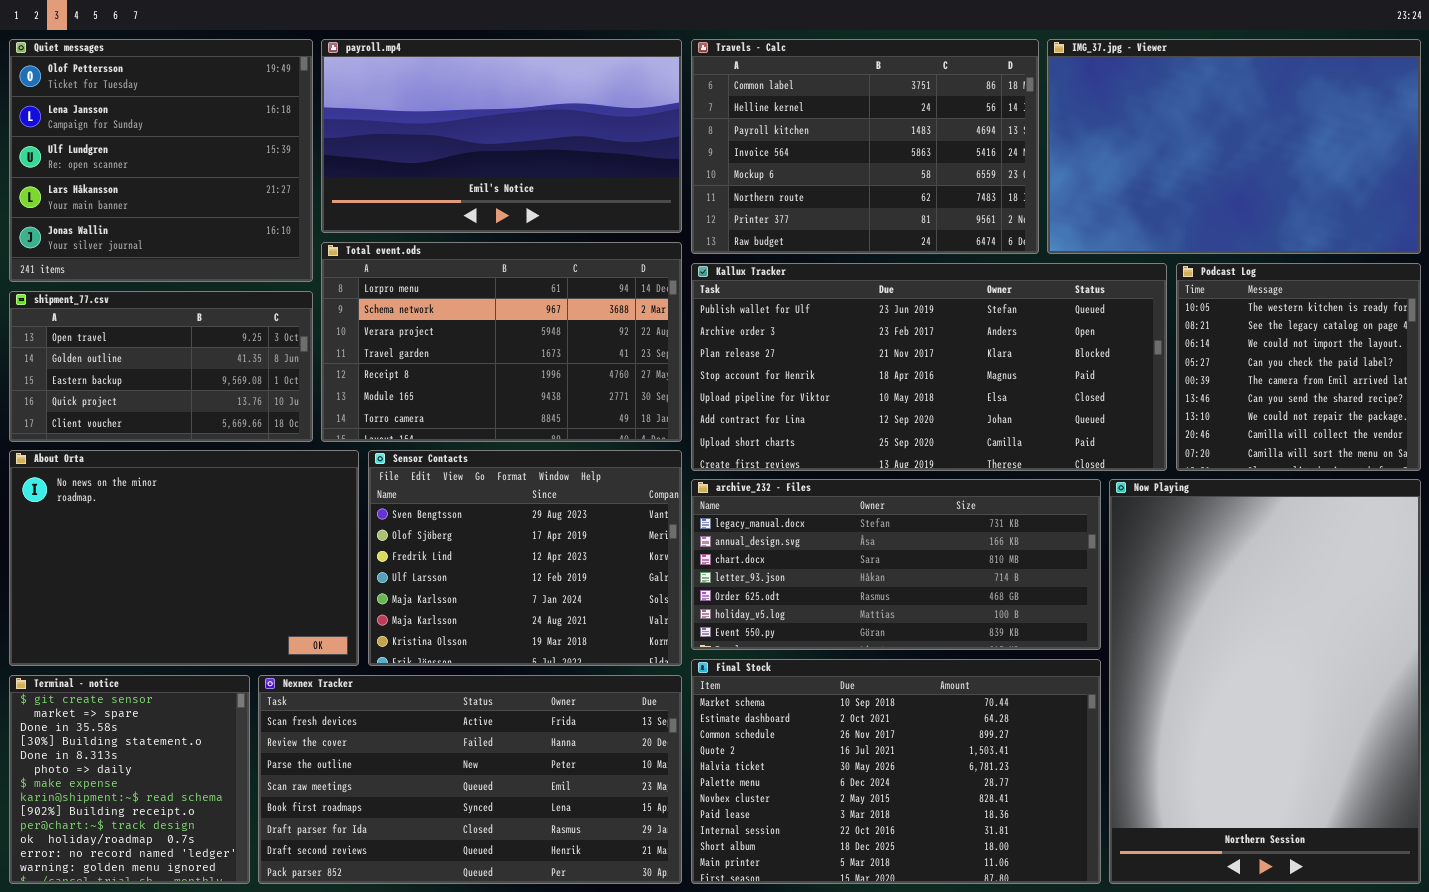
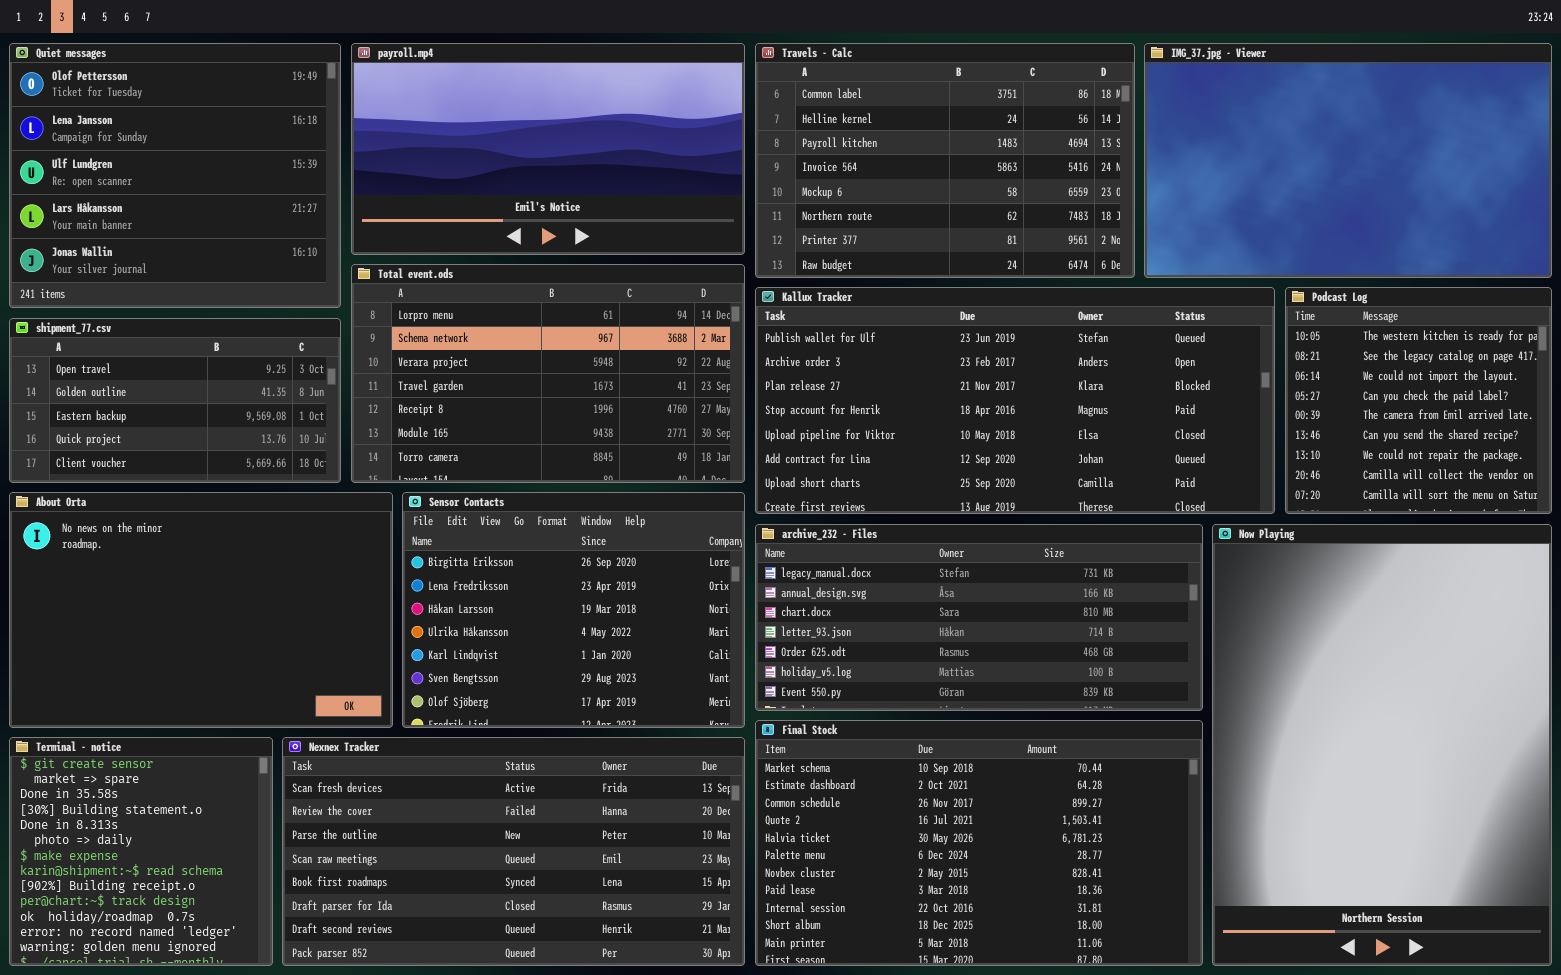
Sensor Contacts: [368,450,682,666] -> [402,492,745,728], scrolled up 5 rows

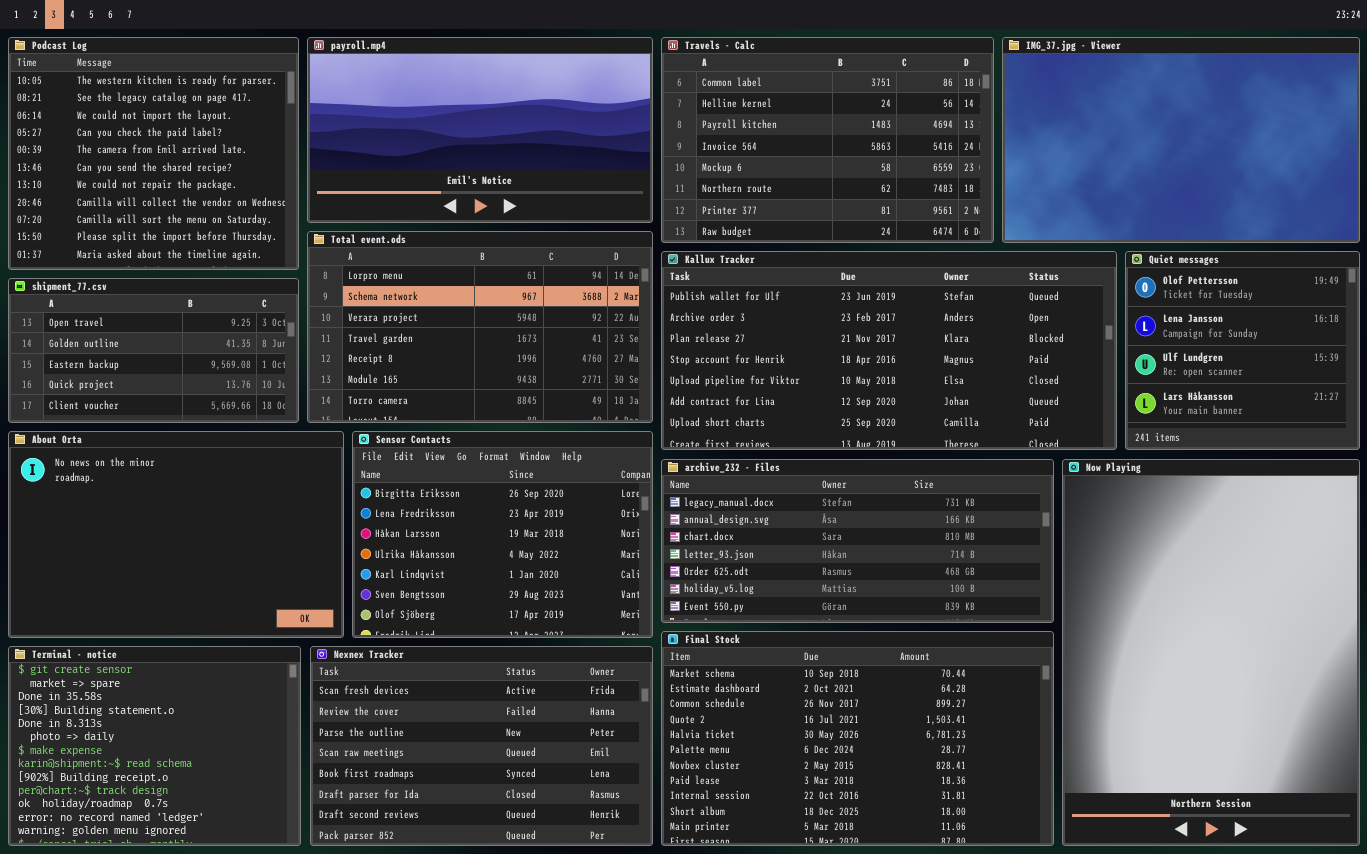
Quiet messages: [9,43,341,308] -> [1125,251,1360,450], moved, resized
Podcast Log: [1285,287,1552,514] -> [8,37,299,270], moved, resized
Terminal - notice: [9,737,273,966] -> [8,646,301,846], resized
Nexnex Tracker: [282,737,745,966] -> [310,646,653,846], resized

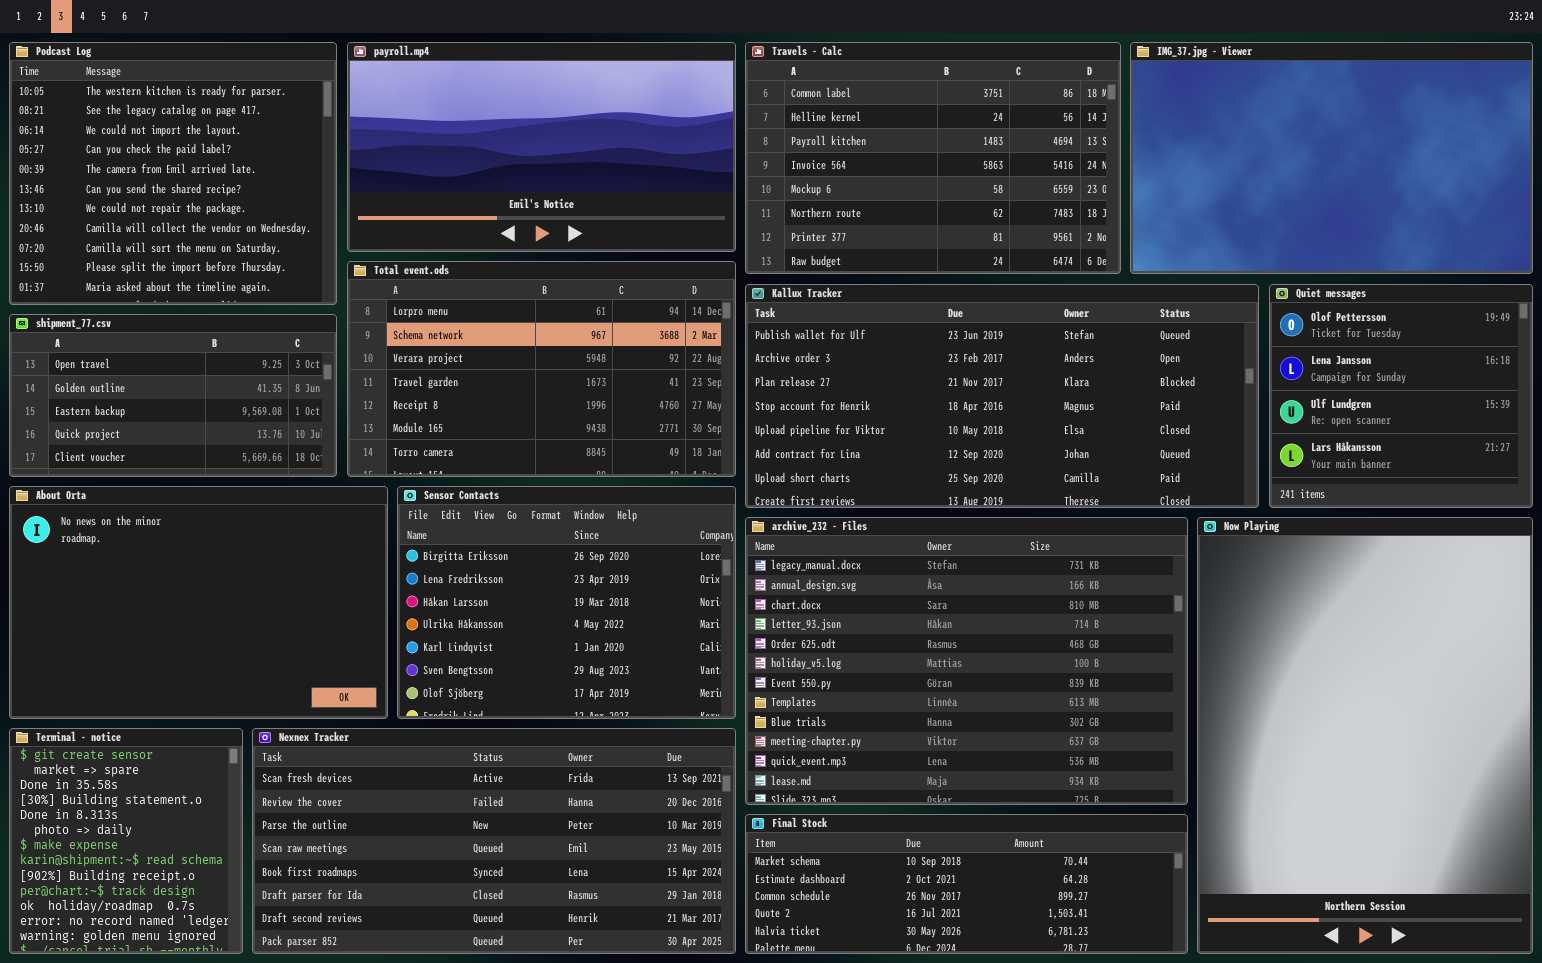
archive_232 - Files: [661,459,1054,623] -> [745,517,1188,805], resized
Final Stock: [661,631,1054,846] -> [745,814,1188,954], resized
Terminal - notice: [8,646,301,846] -> [9,728,243,954], resized
Nexnex Tracker: [310,646,653,846] -> [252,728,736,954], resized

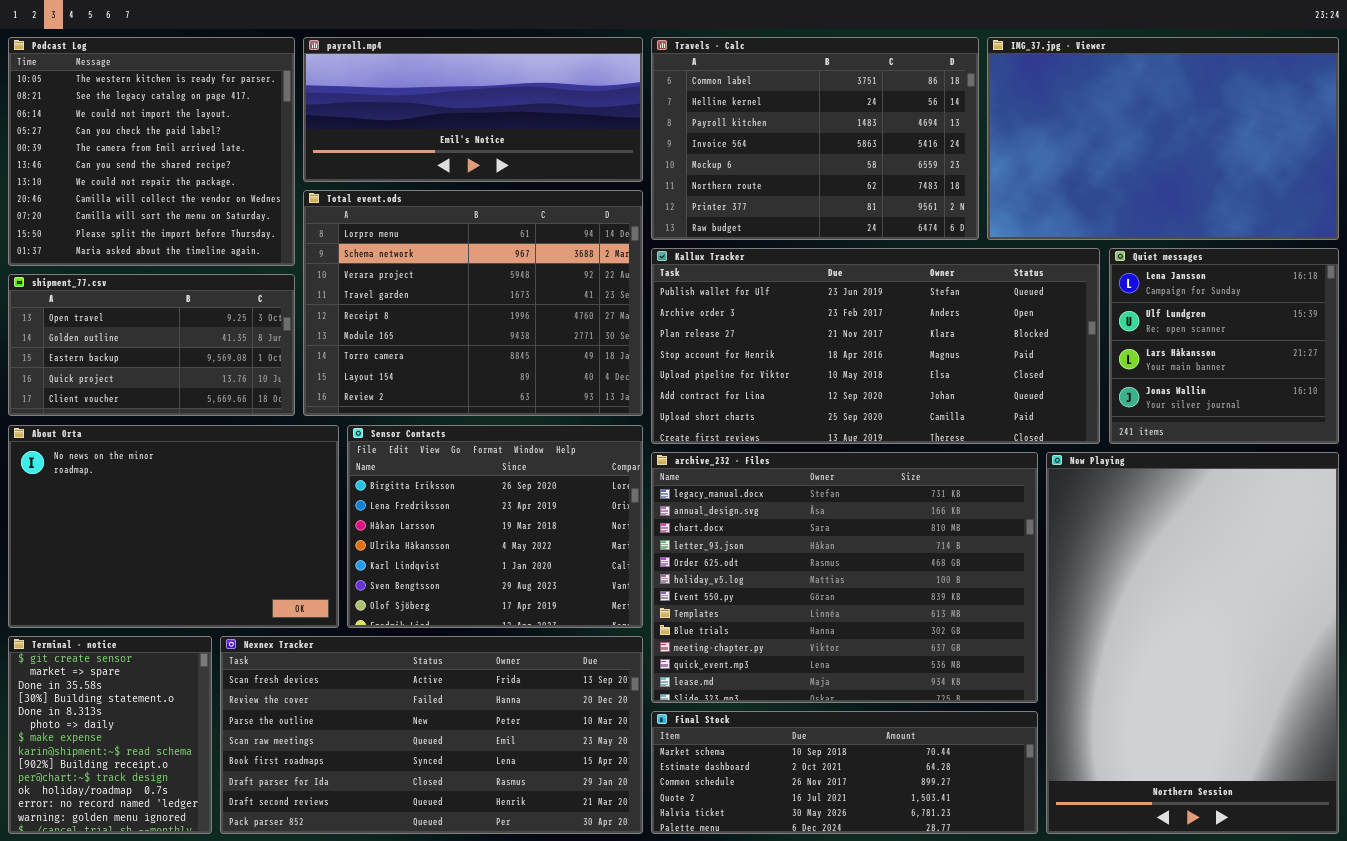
payroll.mp4: [347,42,736,252] -> [303,37,643,182], resized
Total event.ods: [347,261,736,477] -> [303,190,643,416], resized
Quiet messages: [1269,284,1533,508] -> [1109,248,1339,444], scrolled down 1 row

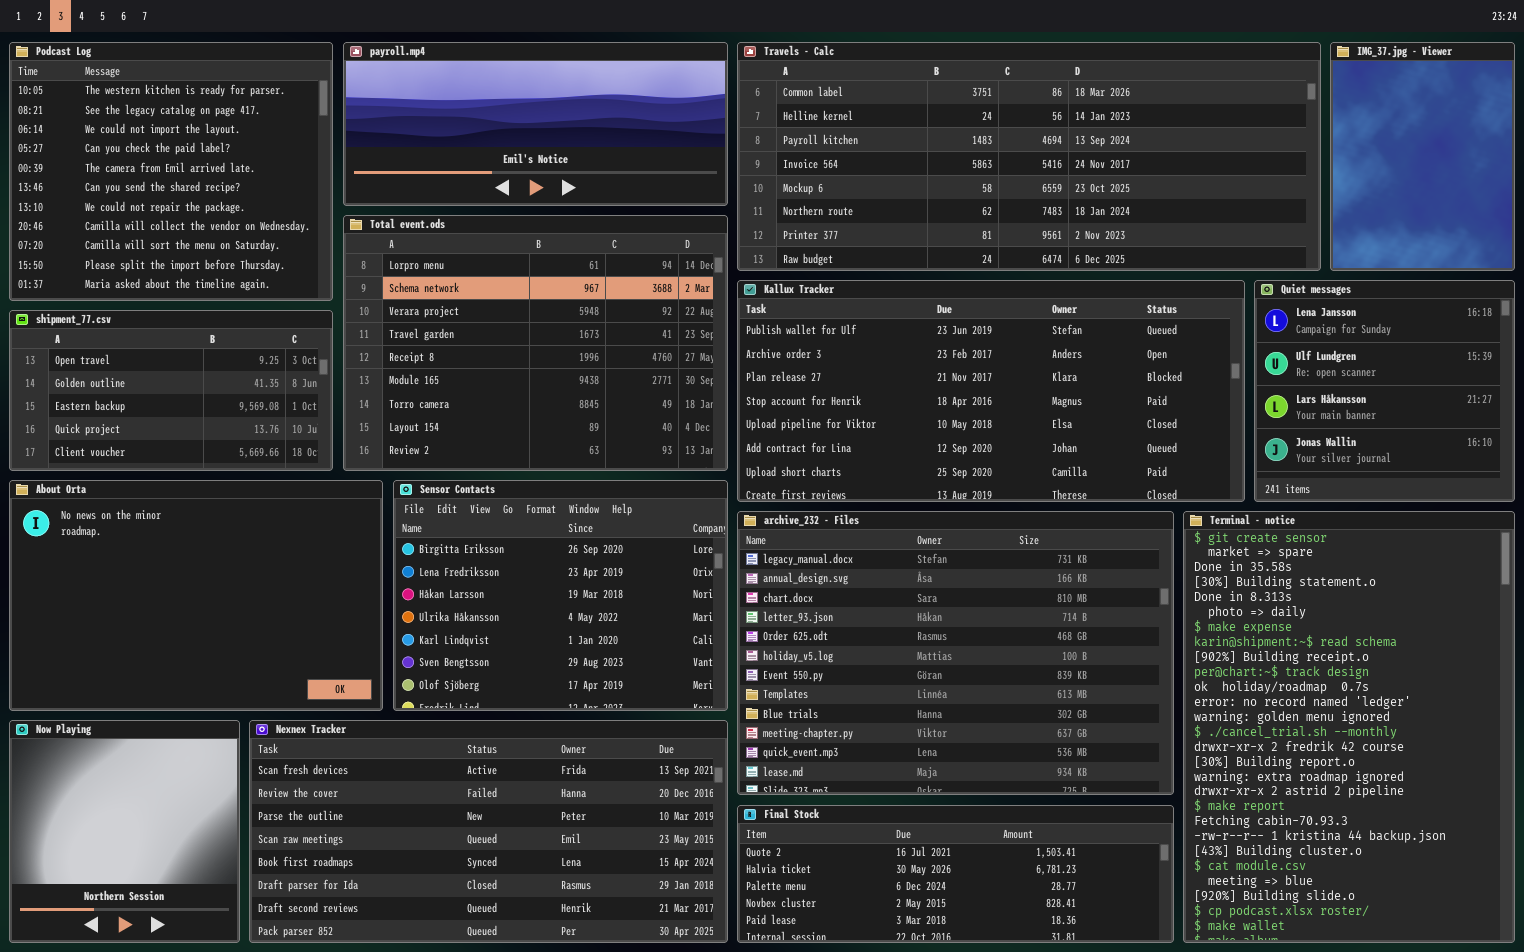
Travels - Calc: [651,37,979,240] -> [737,42,1321,271], resized
IMG_37.jpg - Viewer: [987,37,1339,240] -> [1330,42,1515,271], resized
Now Playing: [1046,452,1339,834] -> [9,720,240,943], moved, resized
Terminal - notice: [8,636,212,834] -> [1183,511,1515,943], moved, resized
Final Stock: [651,711,1038,834] -> [737,805,1174,943], scrolled down 3 rows

